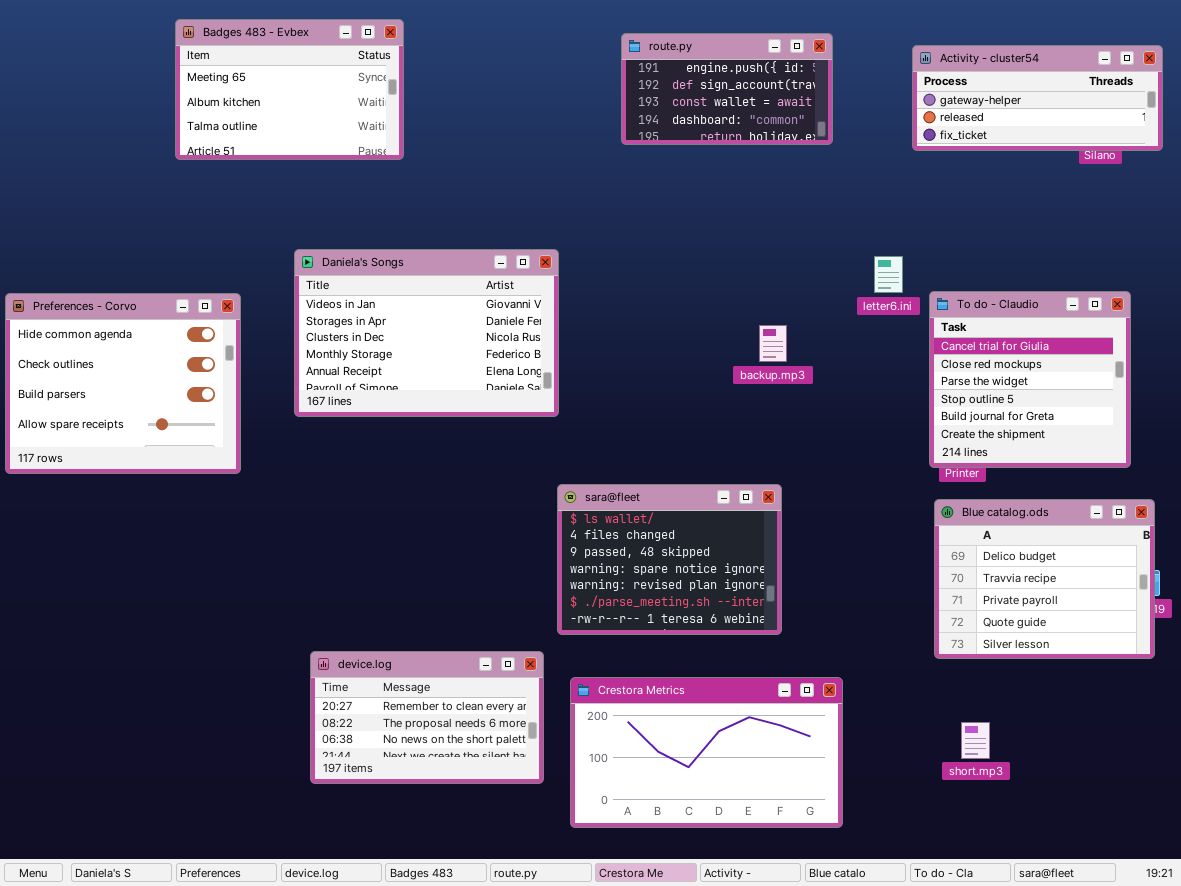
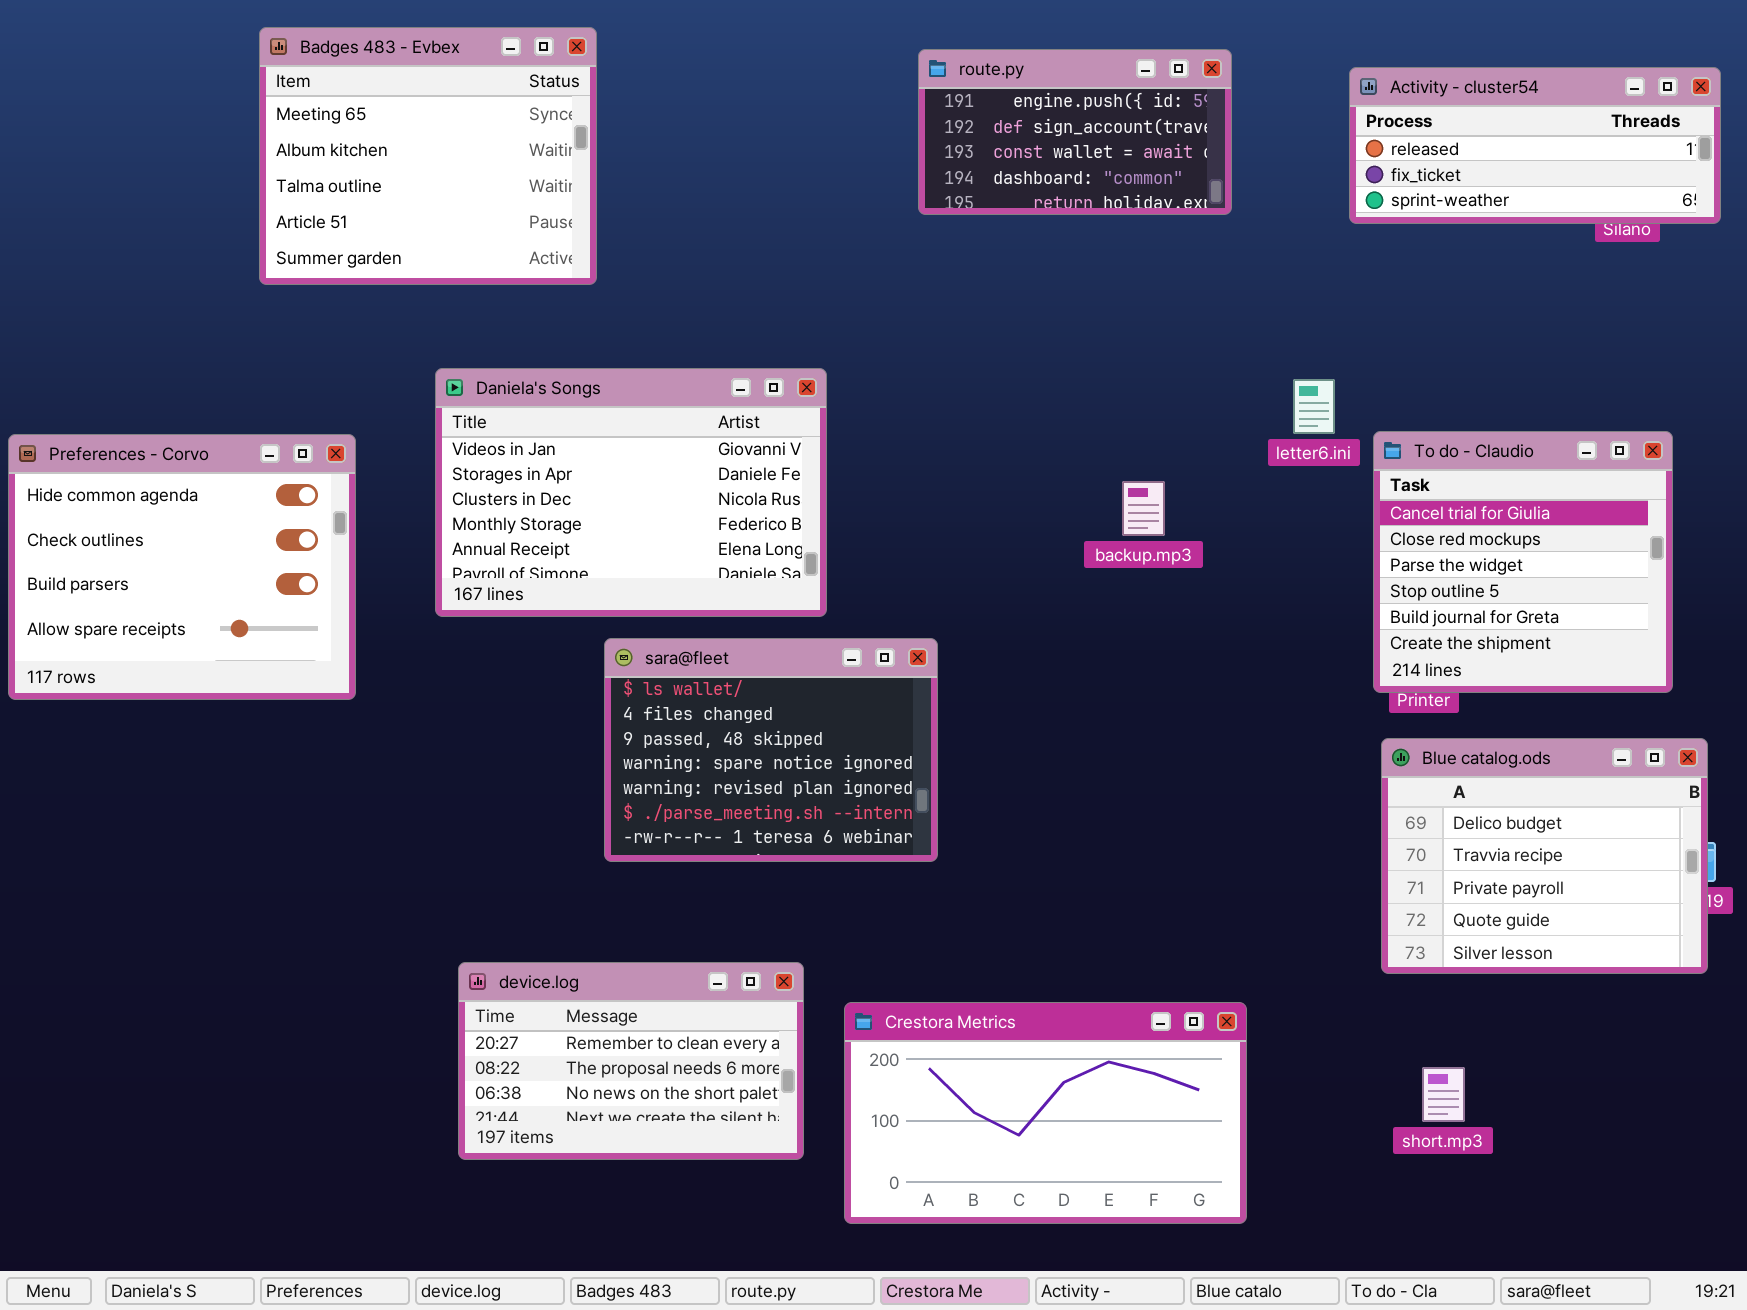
Badges 483 - Evbex: [175,19,404,160] -> [259,27,597,285], resized
Activity - cluster54: [912,45,1163,151] -> [1349,67,1721,224], scrolled down 1 row
sara@fleet: [557,484,782,635] -> [604,638,938,862], moved

